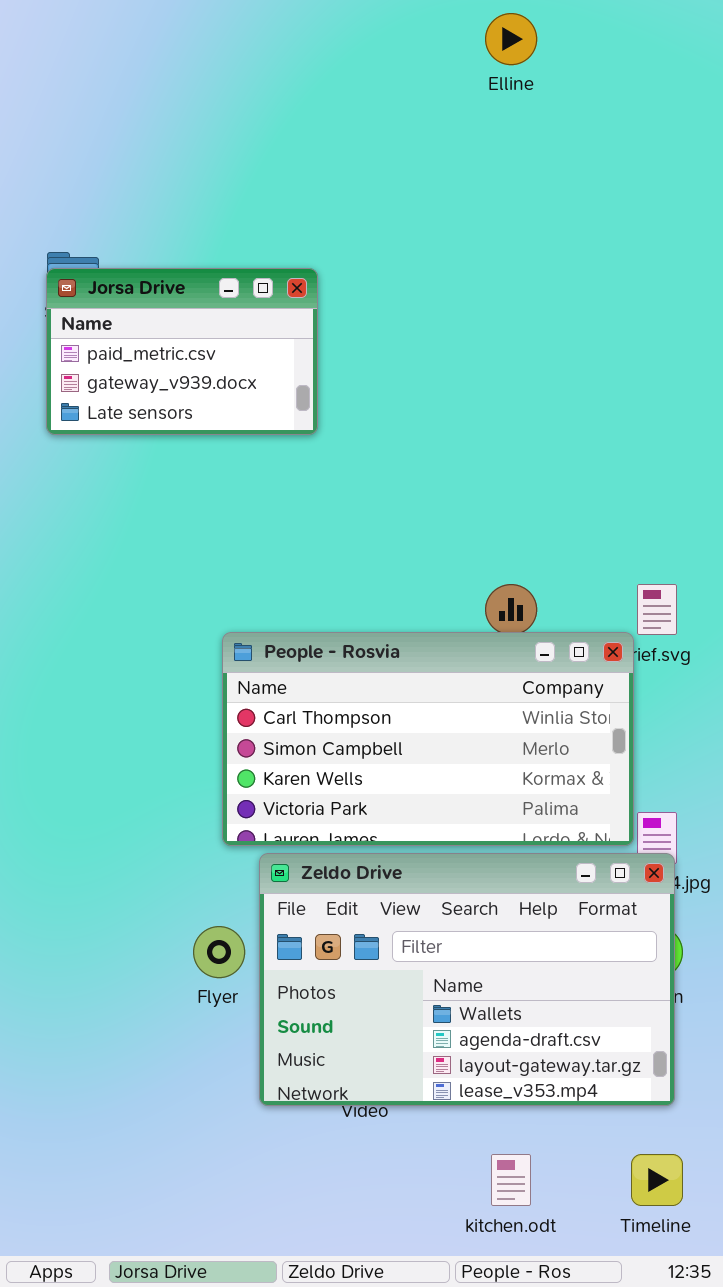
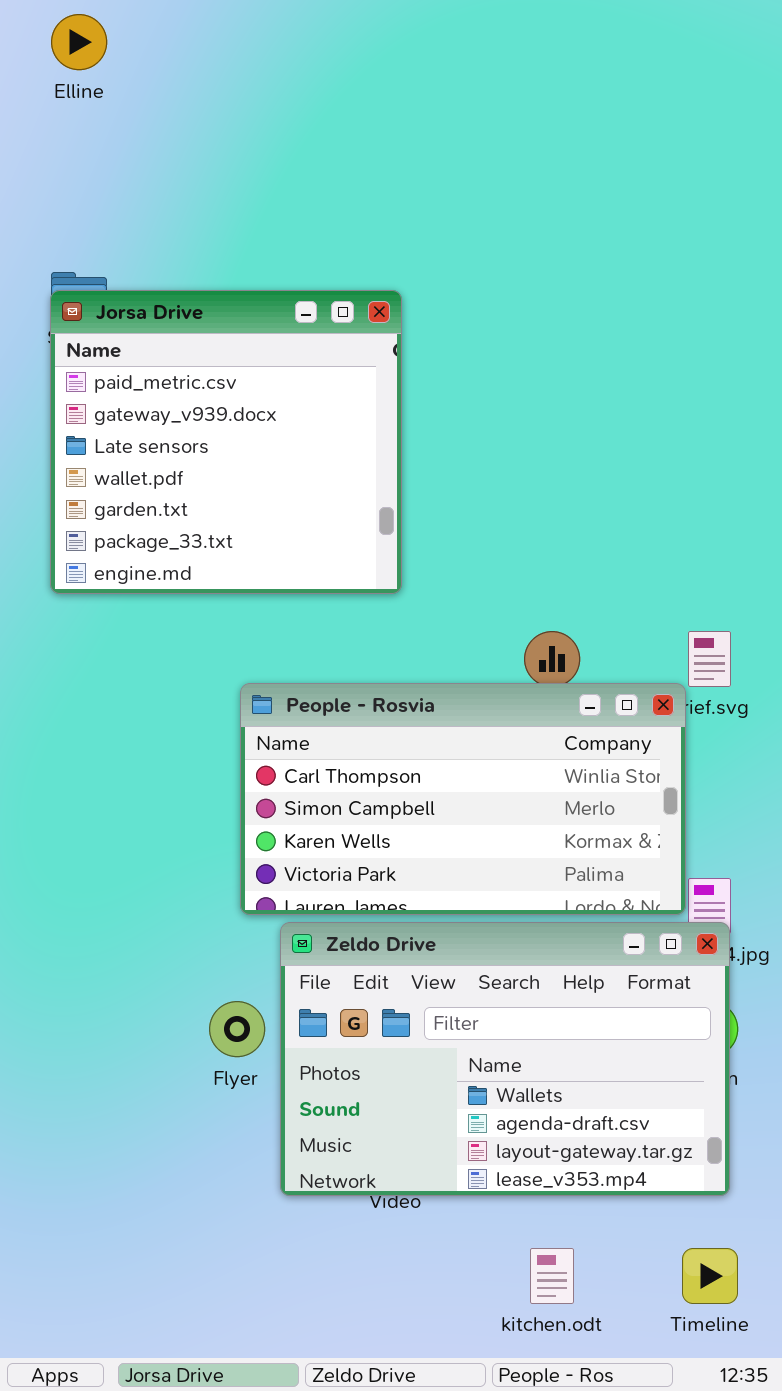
Elline: [485,13,537,65] -> [51,14,107,70], moved
Jorsa Drive: [46,268,318,435] -> [50,290,402,594], resized

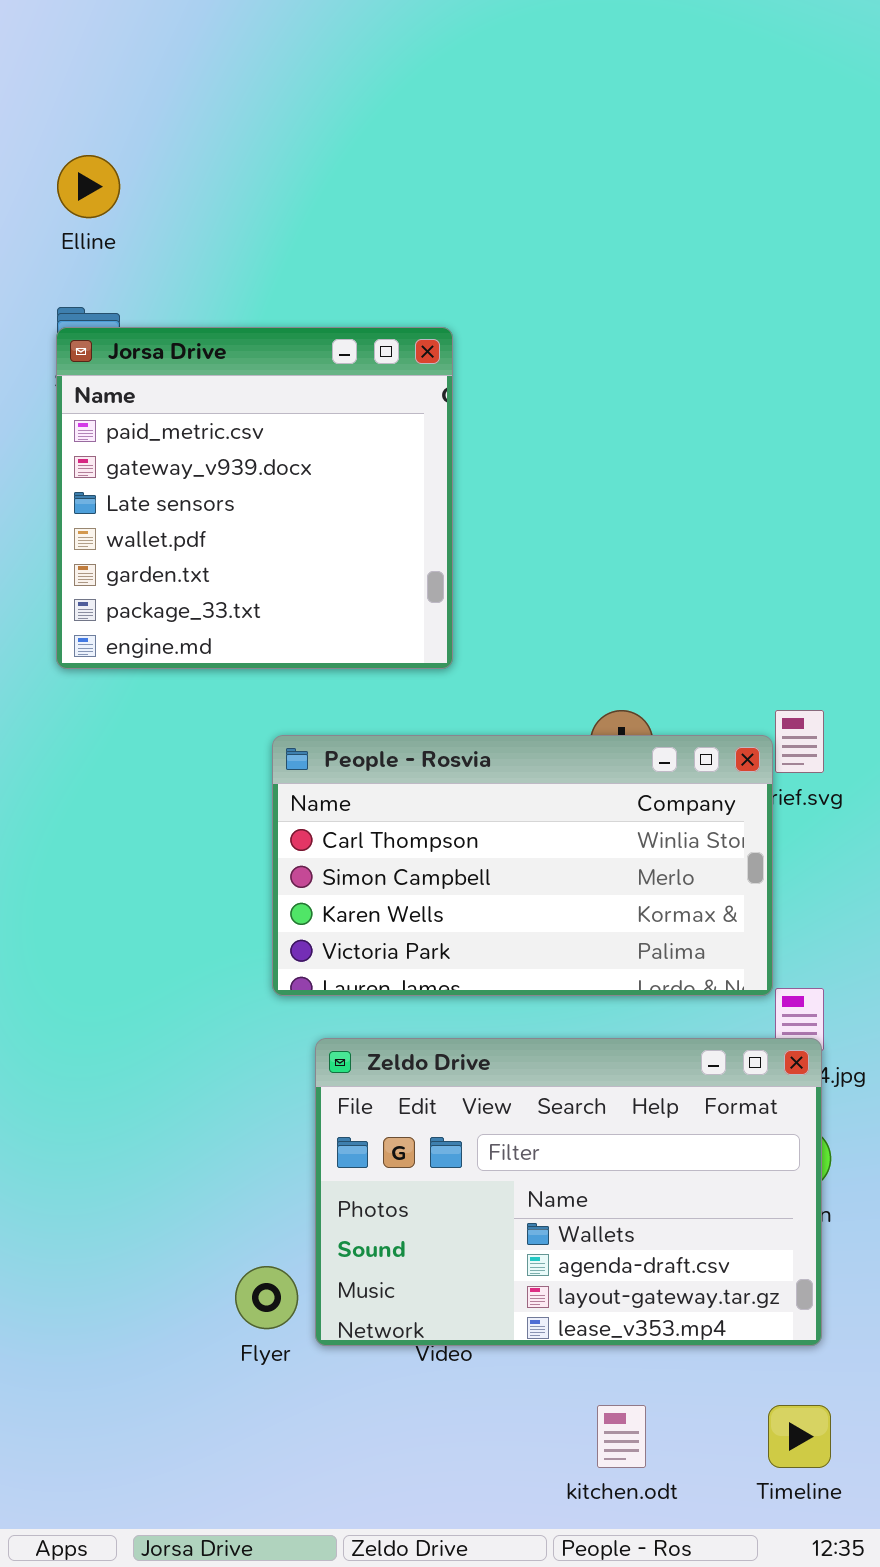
Elline: [51,14,107,70] -> [57,155,120,218], moved
People - Rosvia: [240,683,686,915] -> [272,735,773,996], moved
Flyer: [209,1001,265,1057] -> [235,1266,298,1329], moved

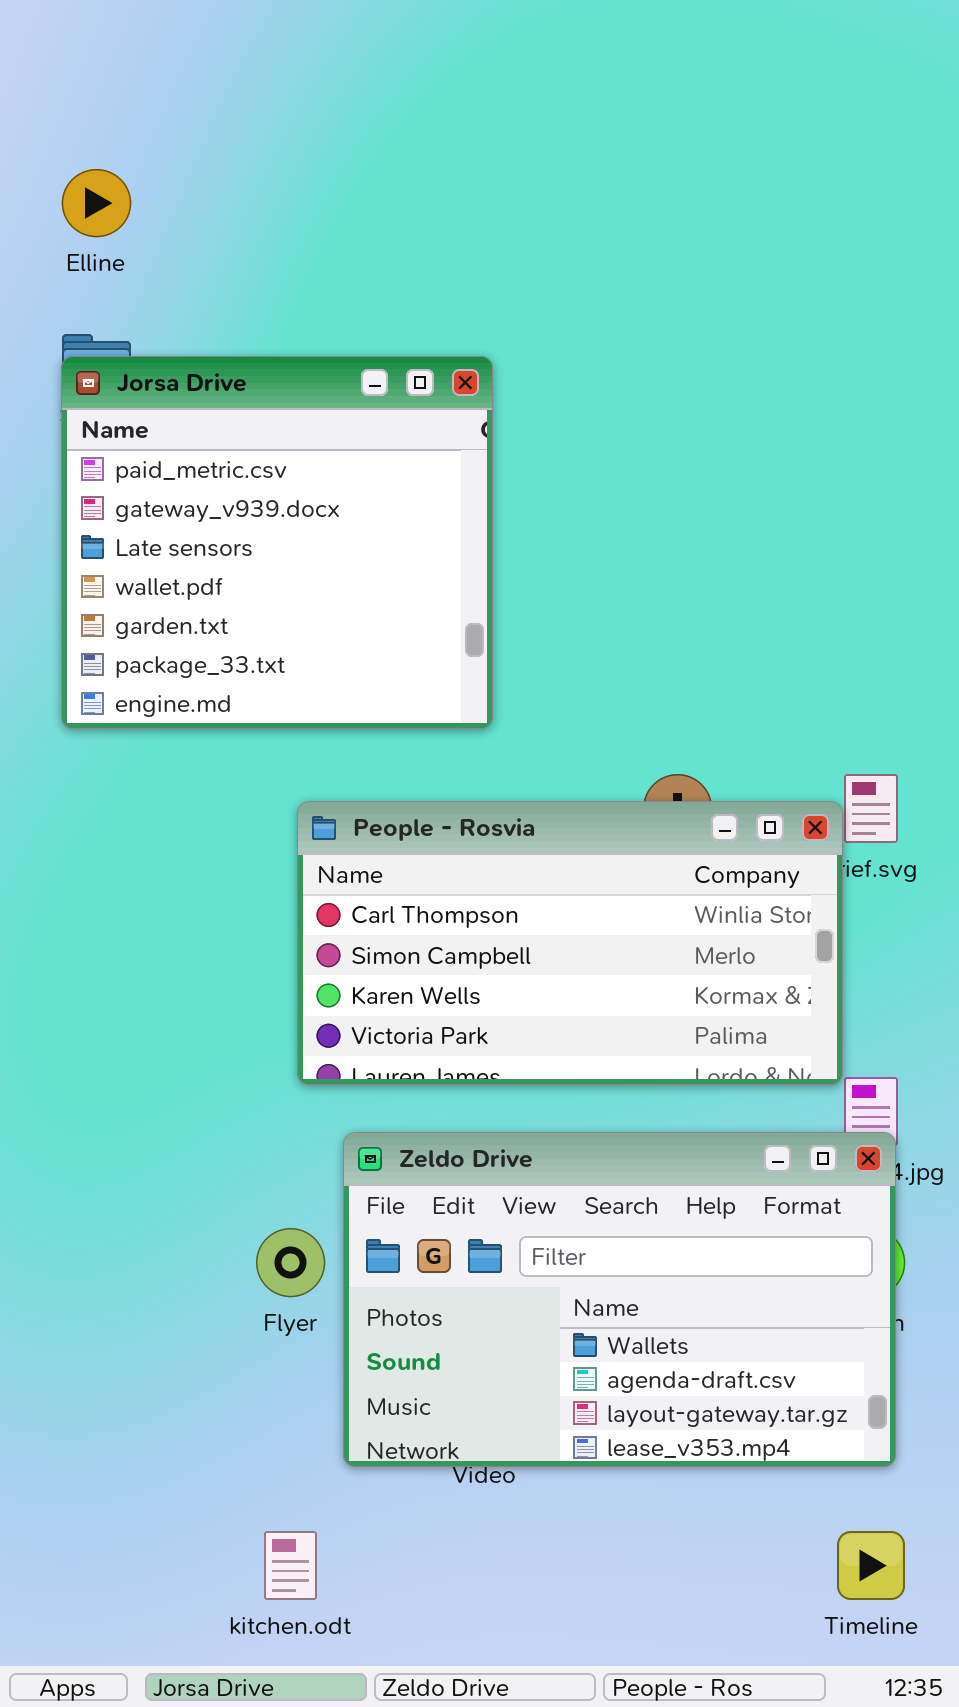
Flyer: [235,1266,298,1329] -> [256,1228,325,1297], moved
kitchen.odt: [597,1405,646,1468] -> [264,1531,317,1600], moved

